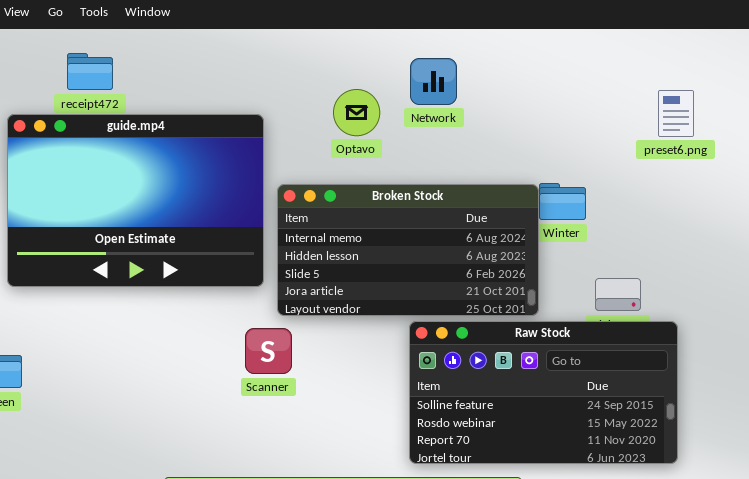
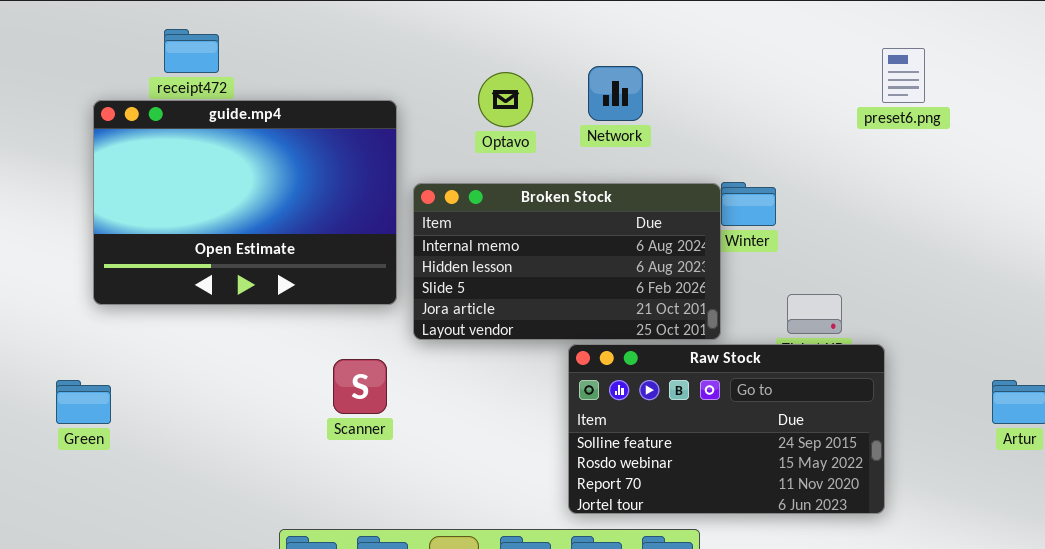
Network: [410,58,457,105] -> [588,66,643,121], moved
preset6.png: [658,90,694,137] -> [882,48,925,103], moved
Scanner: [245,328,292,374] -> [333,359,387,414], moved

